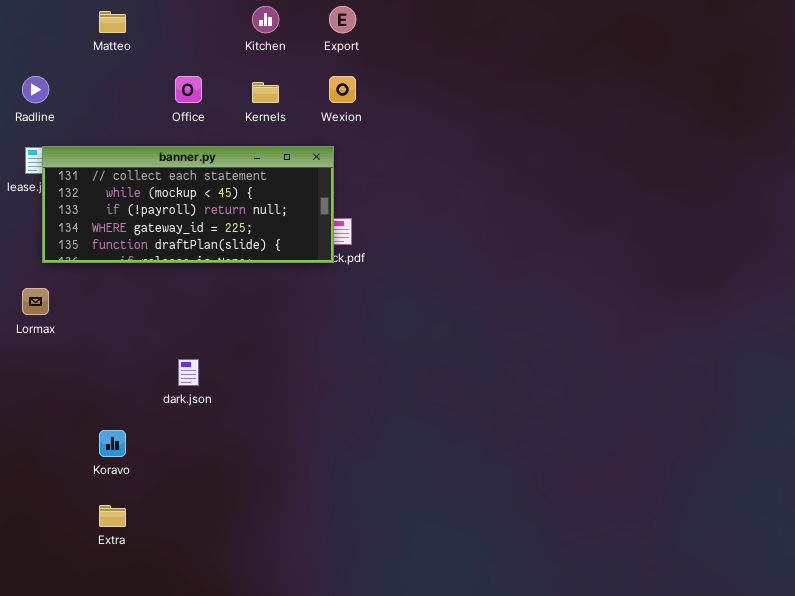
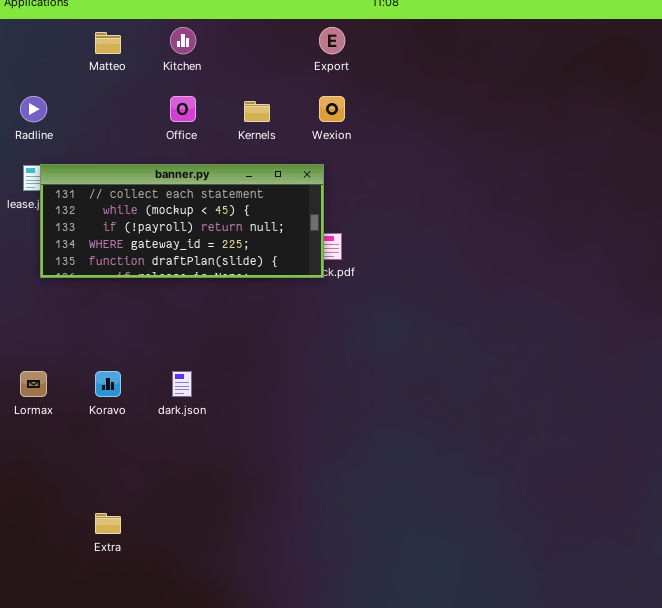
Kitchen: [252,6,279,33] -> [170,27,196,54], moved
Lormax: [22,288,49,315] -> [20,371,47,397], moved
Koravo: [99,430,126,457] -> [95,371,121,397], moved

